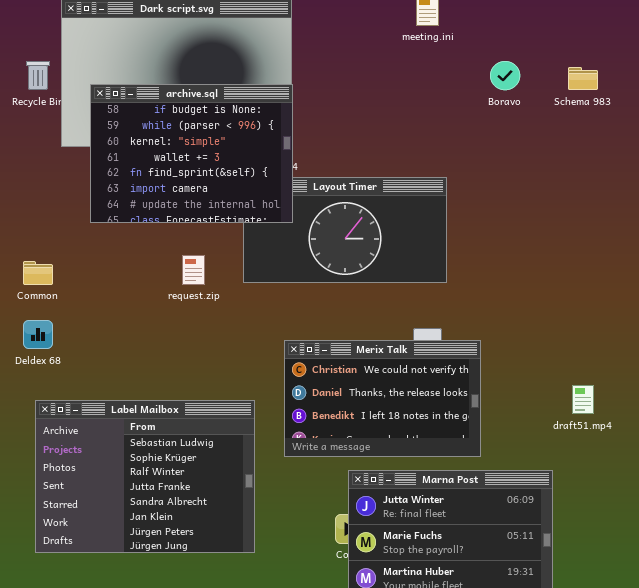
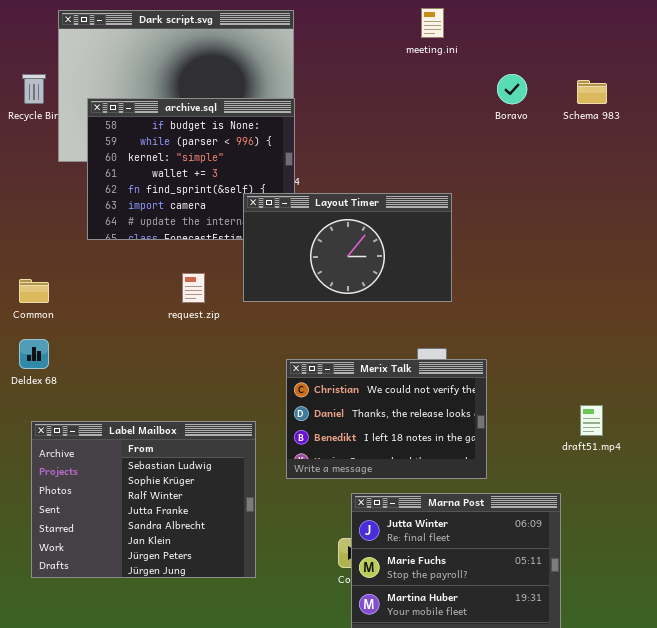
Layout Timer: [243,177,447,283] -> [243,193,452,302], raised

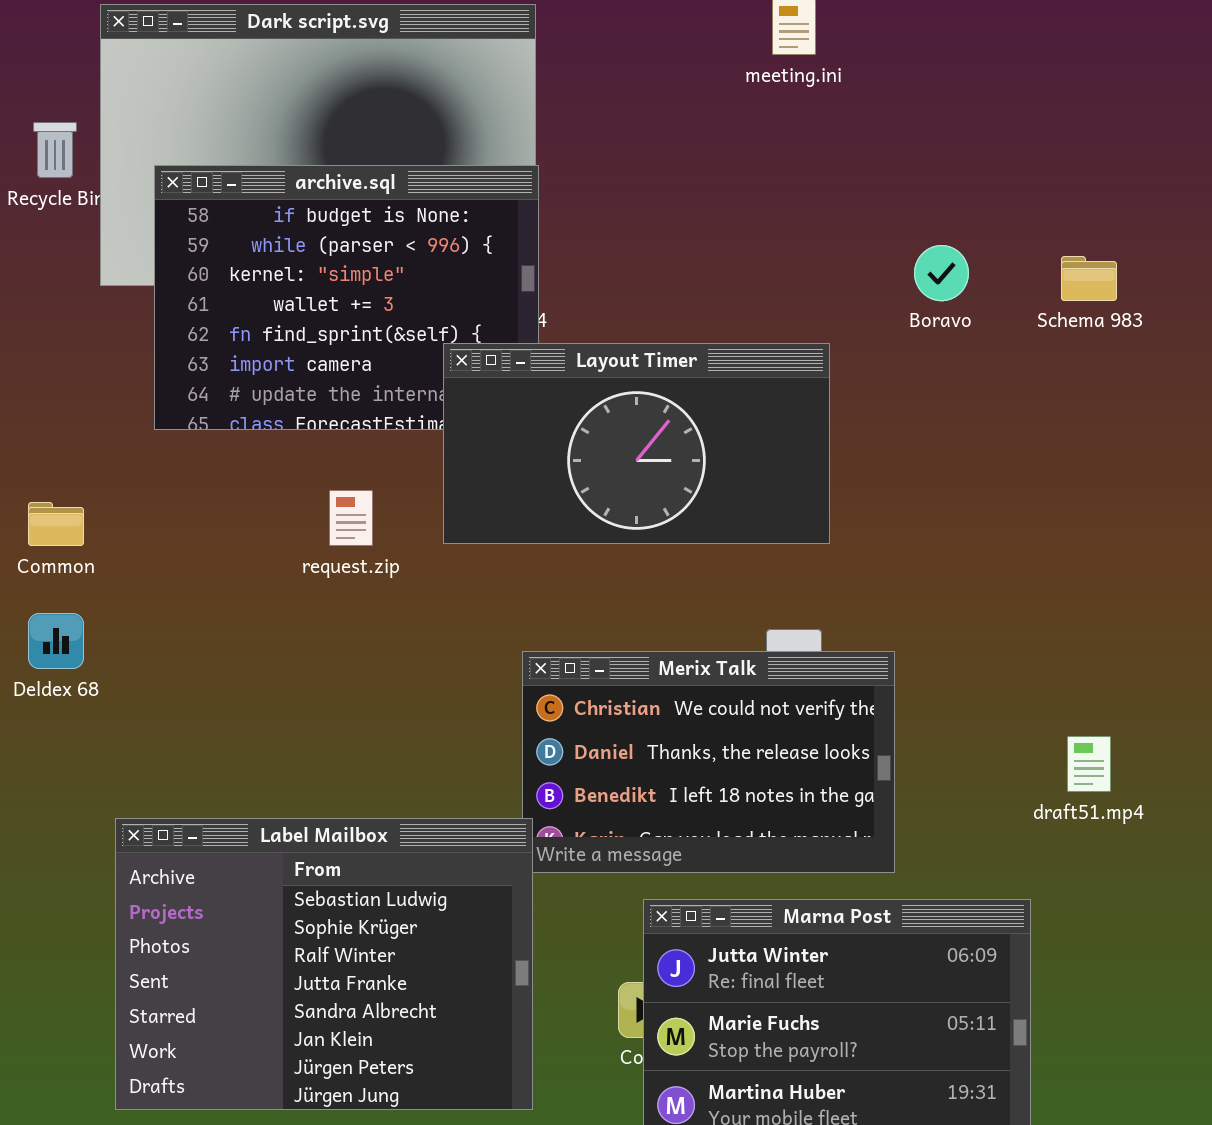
Boravo: [497,74,527,104] -> [914,245,969,301], moved
Schema 983: [577,80,607,104] -> [1061,256,1117,301], moved
Label Mailbox: [31,421,256,578] -> [115,818,533,1110], moved

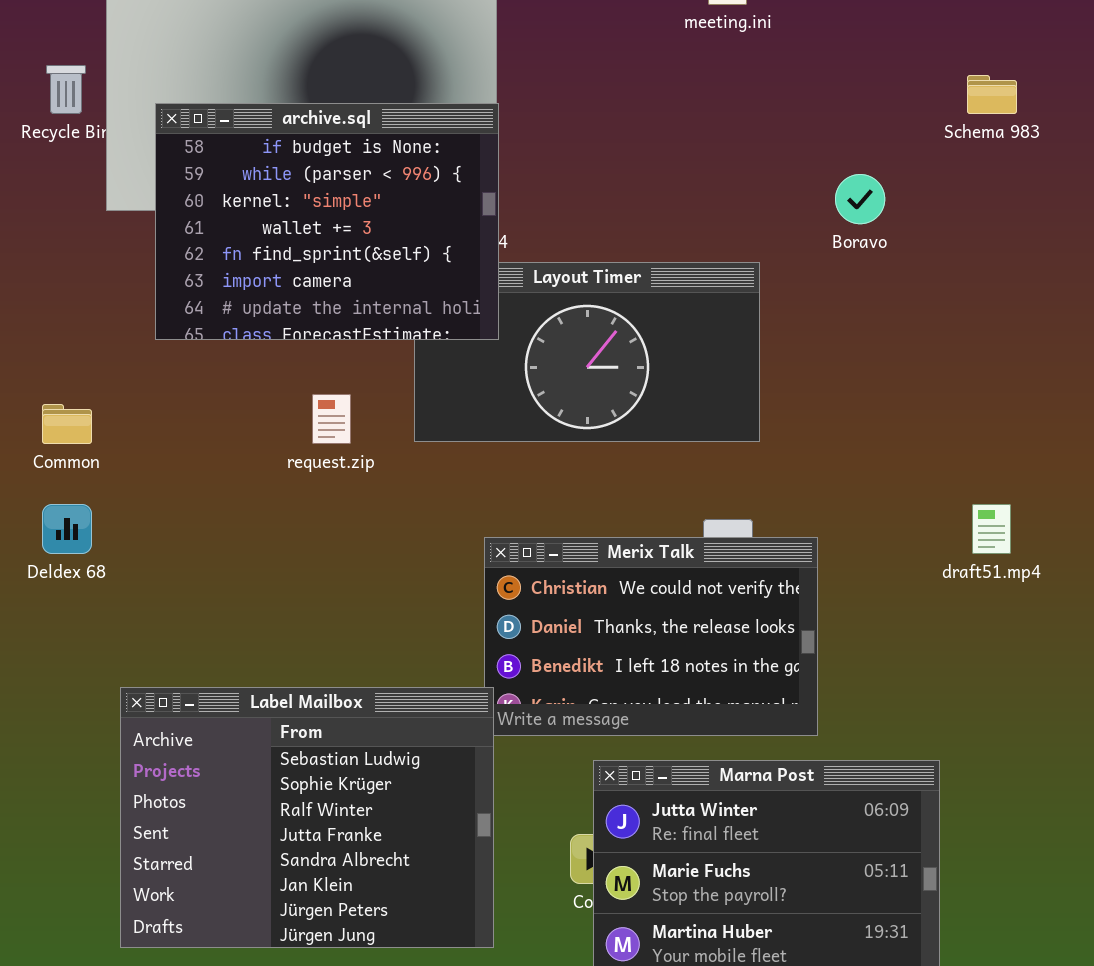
archive.sql: [154,165,539,430] -> [155,103,499,340], raised
Schema 983: [1061,256,1117,301] -> [967,75,1017,114], moved
draft51.mp4: [1067,736,1111,792] -> [972,504,1011,554], moved

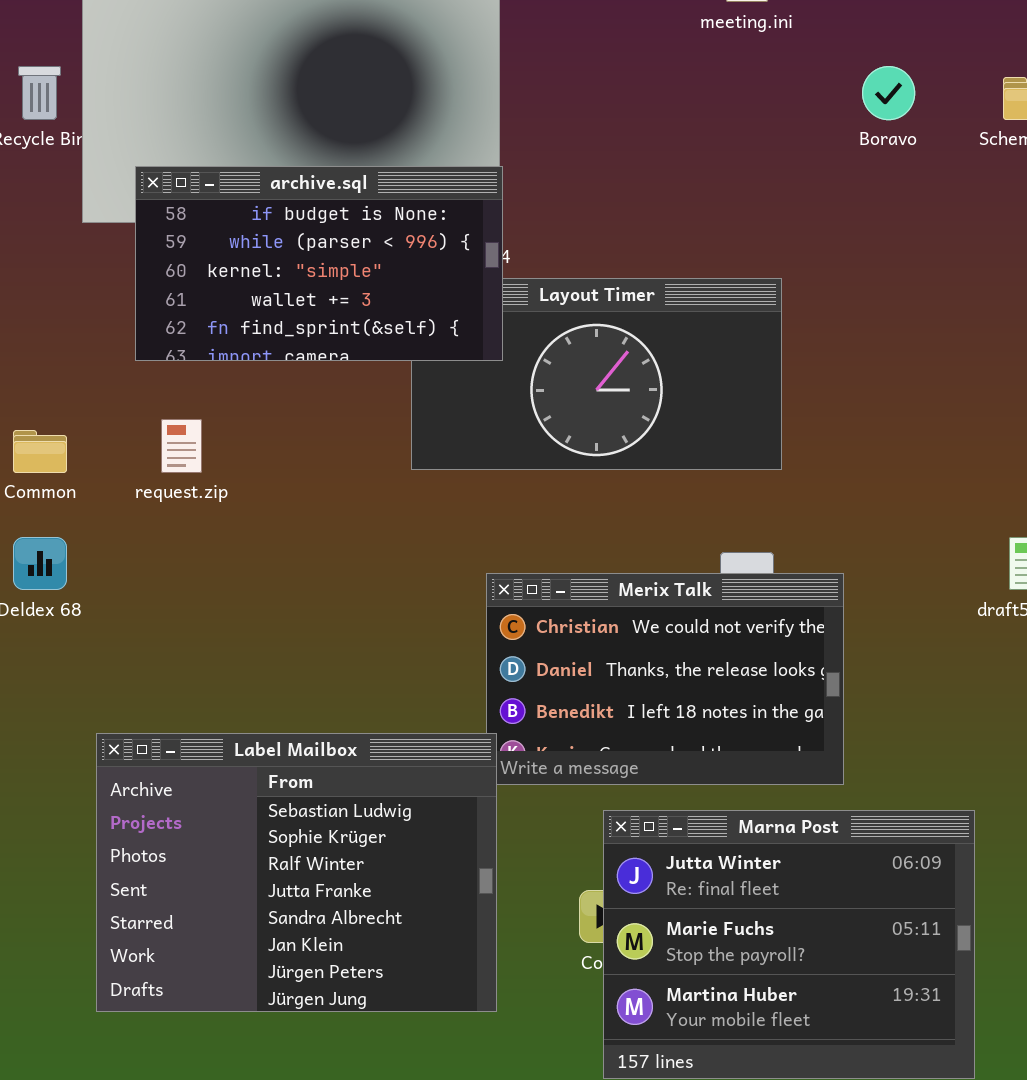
archive.sql: [155,103,499,340] -> [135,166,503,361], resized
Boravo: [835,174,885,224] -> [862,66,915,120], moved
request.zip: [312,394,351,444] -> [161,419,202,473], moved

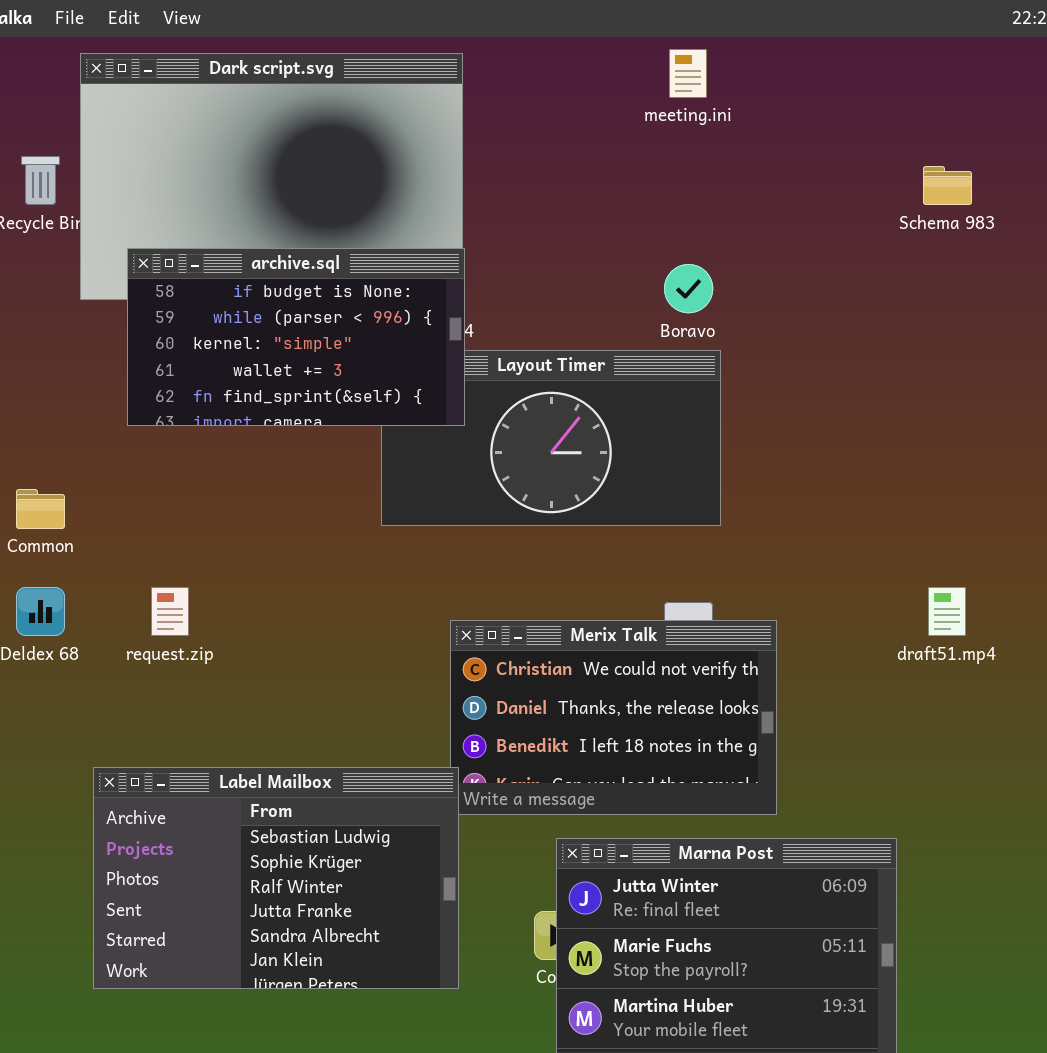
Boravo: [862,66,915,120] -> [664,264,713,313], moved
request.zip: [161,419,202,473] -> [151,587,189,636], moved
Label Mailbox: [96,733,497,1012] -> [93,767,459,989], resized

